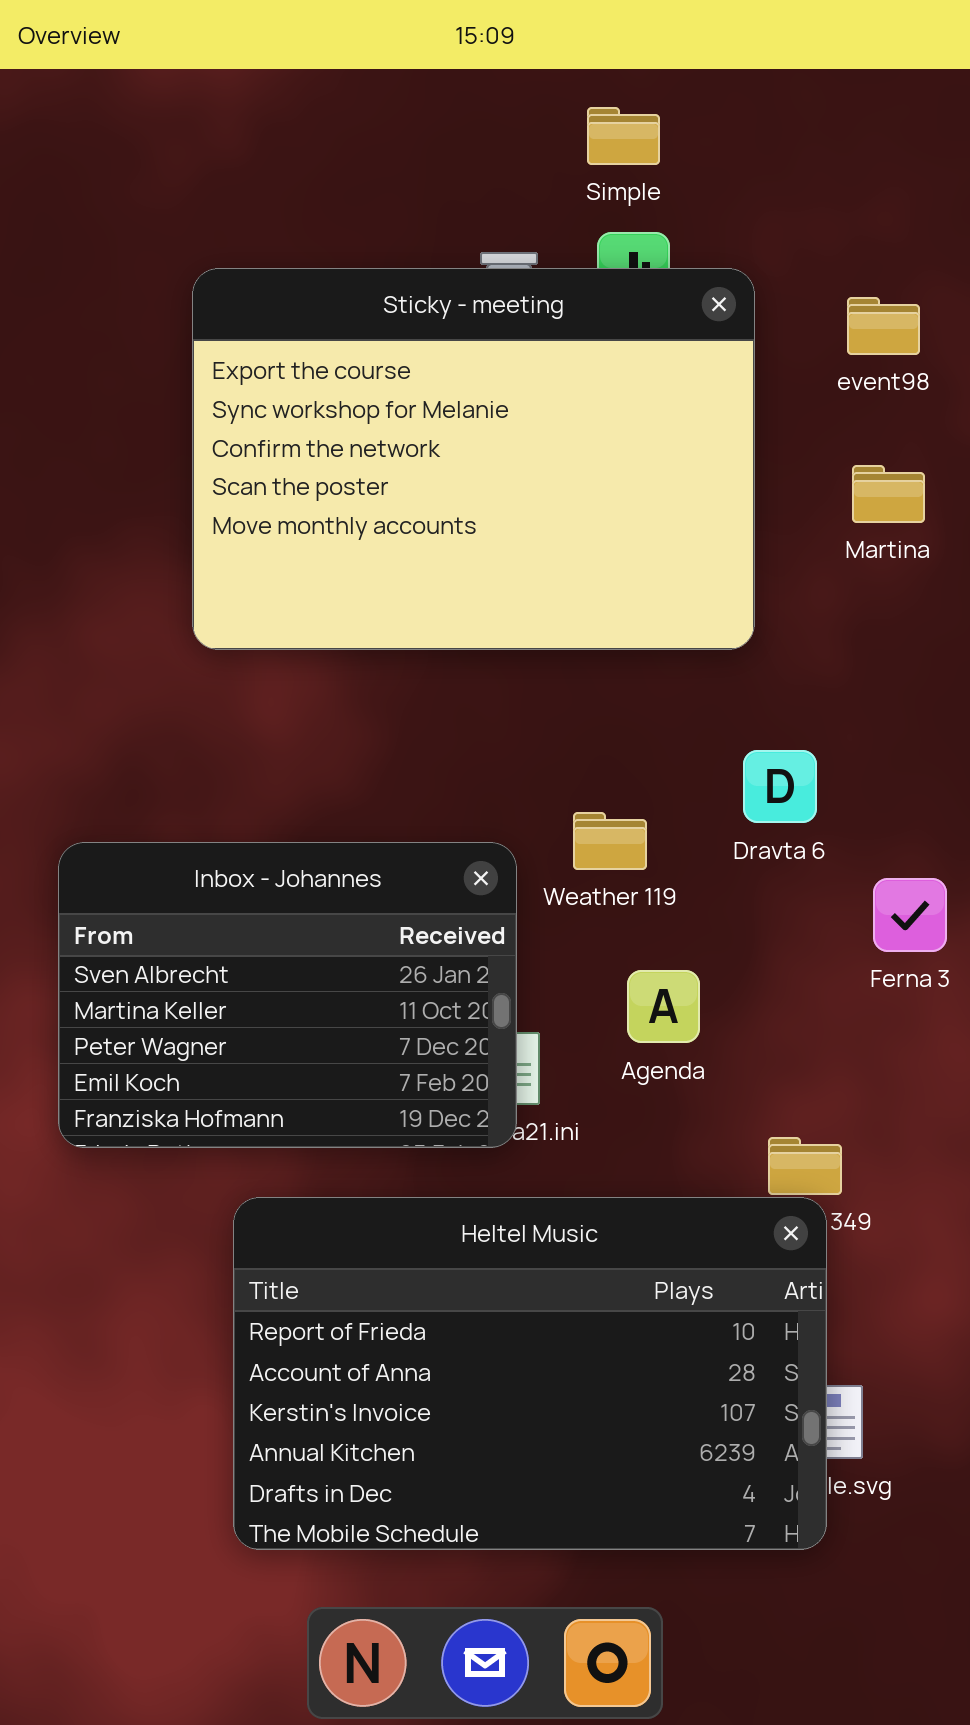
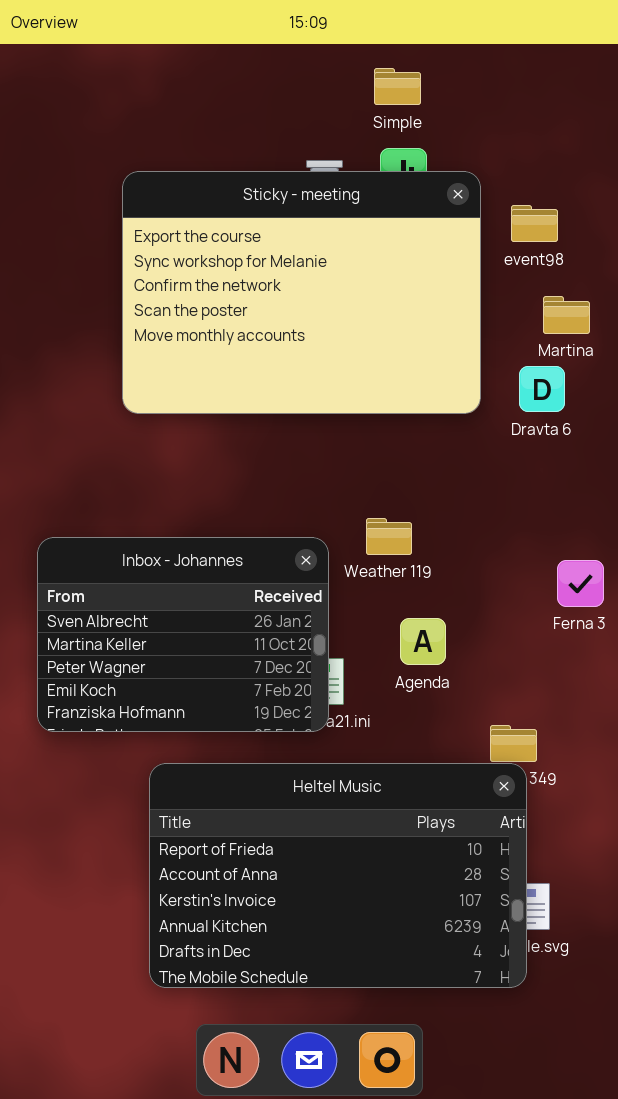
event98: [847,297,920,355] -> [511,205,558,242], moved
Dravta 6: [743,750,817,823] -> [519,366,565,412], moved

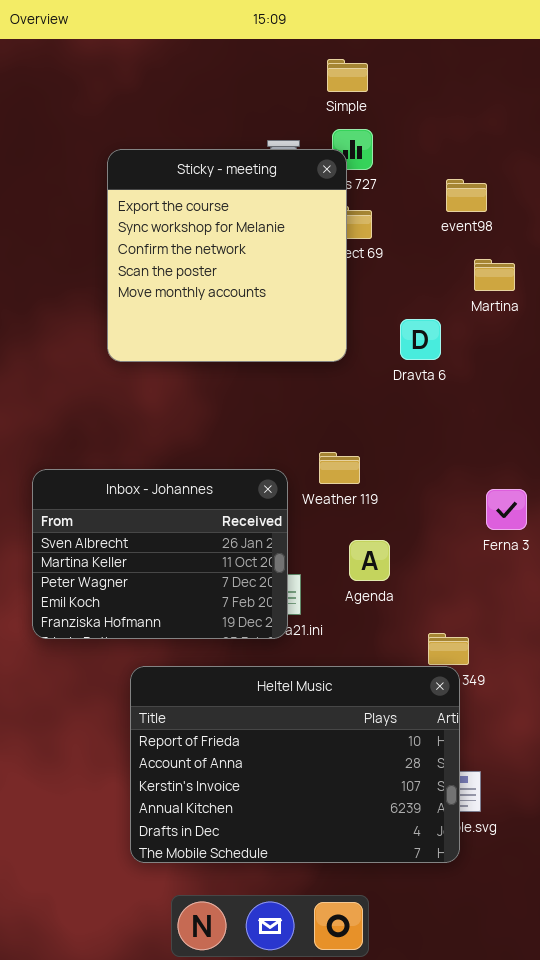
Sticky - meeting: [122,171,481,414] -> [107,149,347,362], resized
Dravta 6: [519,366,565,412] -> [400,319,441,360], moved

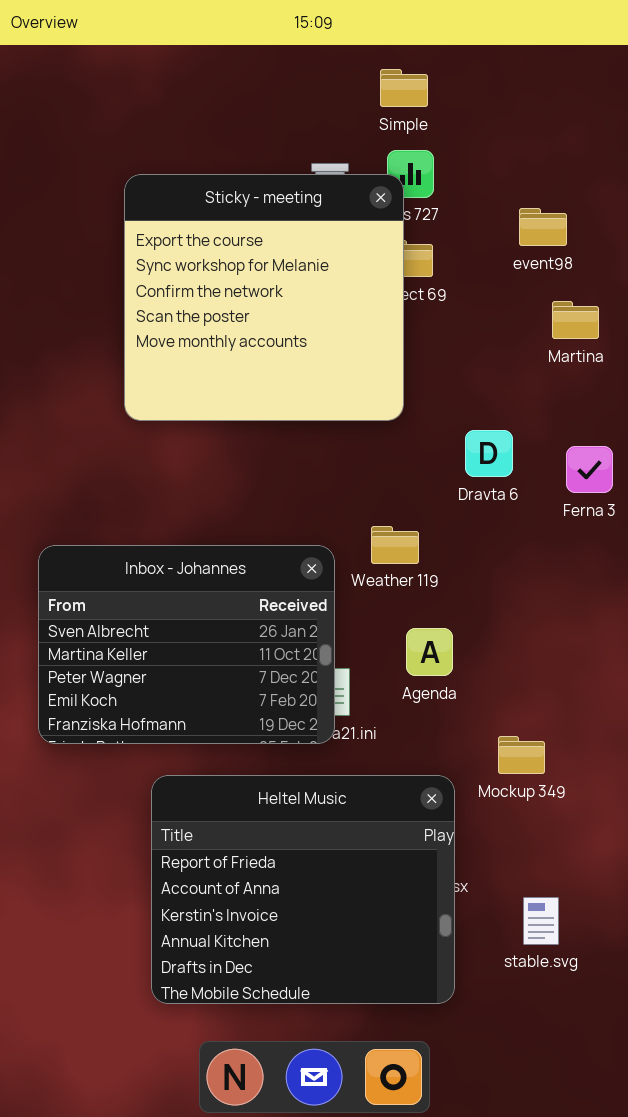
Dravta 6: [400,319,441,360] -> [465,430,513,477], moved
Ferna 3: [486,489,527,530] -> [566,446,613,493], moved
Heltel Music: [130,666,460,863] -> [151,775,455,1004], resized

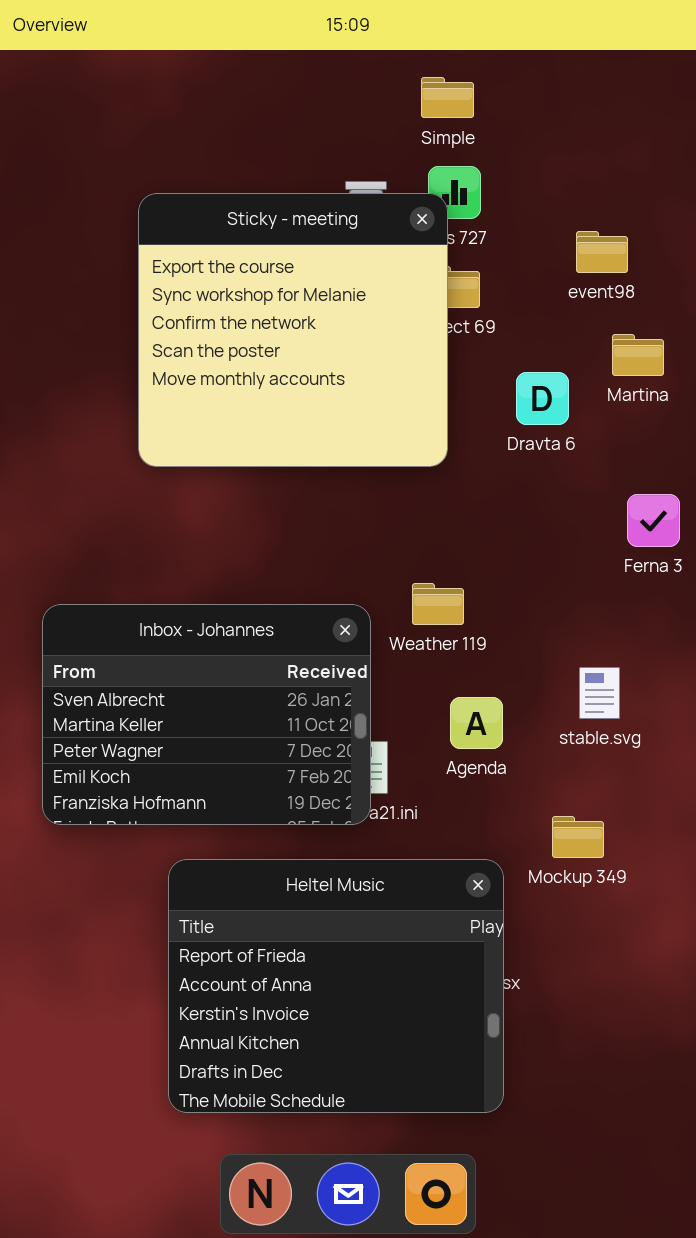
Dravta 6: [465,430,513,477] -> [516,372,569,425], moved
stable.svg: [523,897,559,945] -> [579,667,620,719], moved

